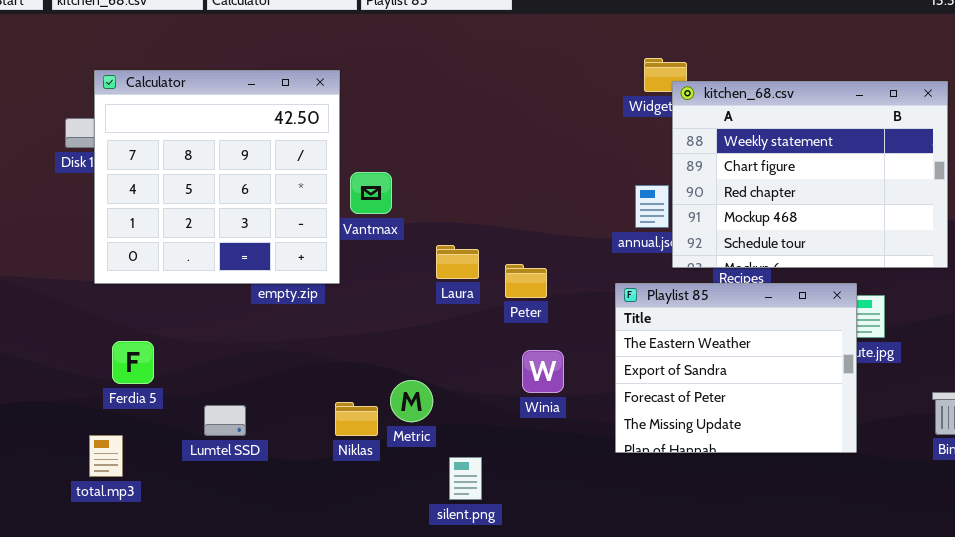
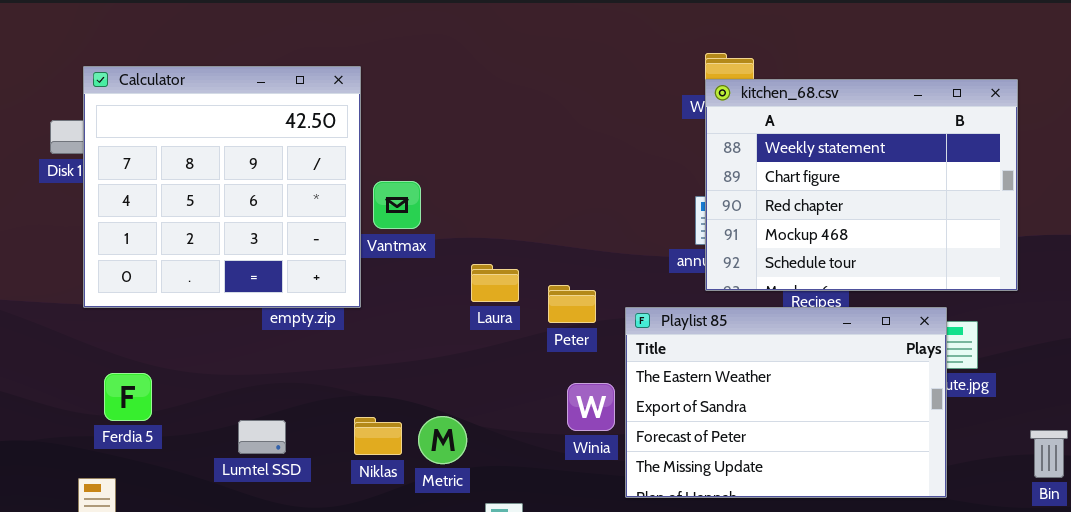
kitchen_68.csv: [672,81,948,268] -> [705,79,1018,291], moved
Playlist 85: [615,283,857,453] -> [625,307,947,498], resized
Niklas: [335,402,378,436] -> [354,417,402,455], moved
Lumtel SSD: [204,405,246,436] -> [238,420,286,454], moved

